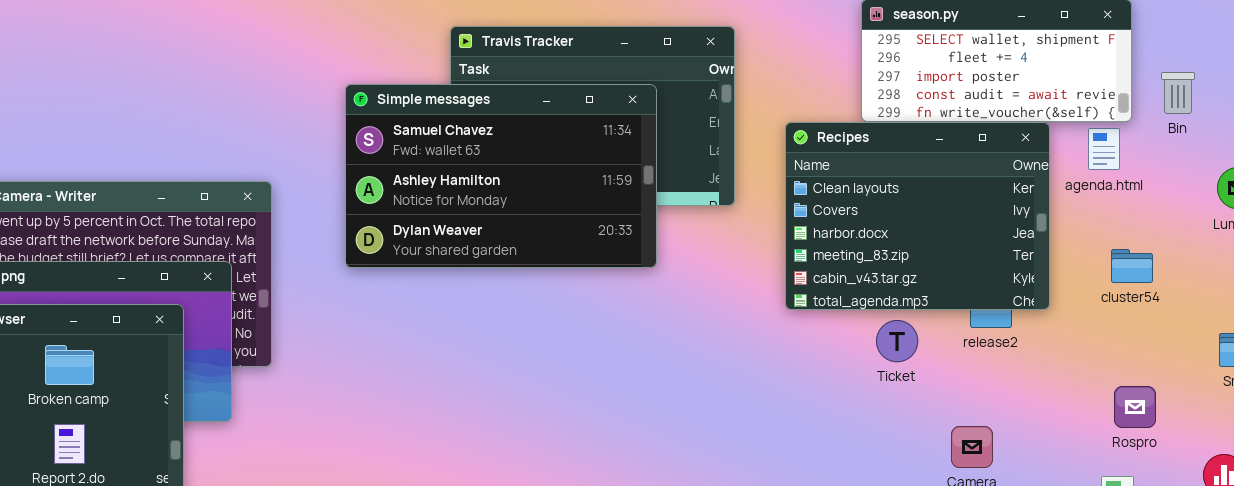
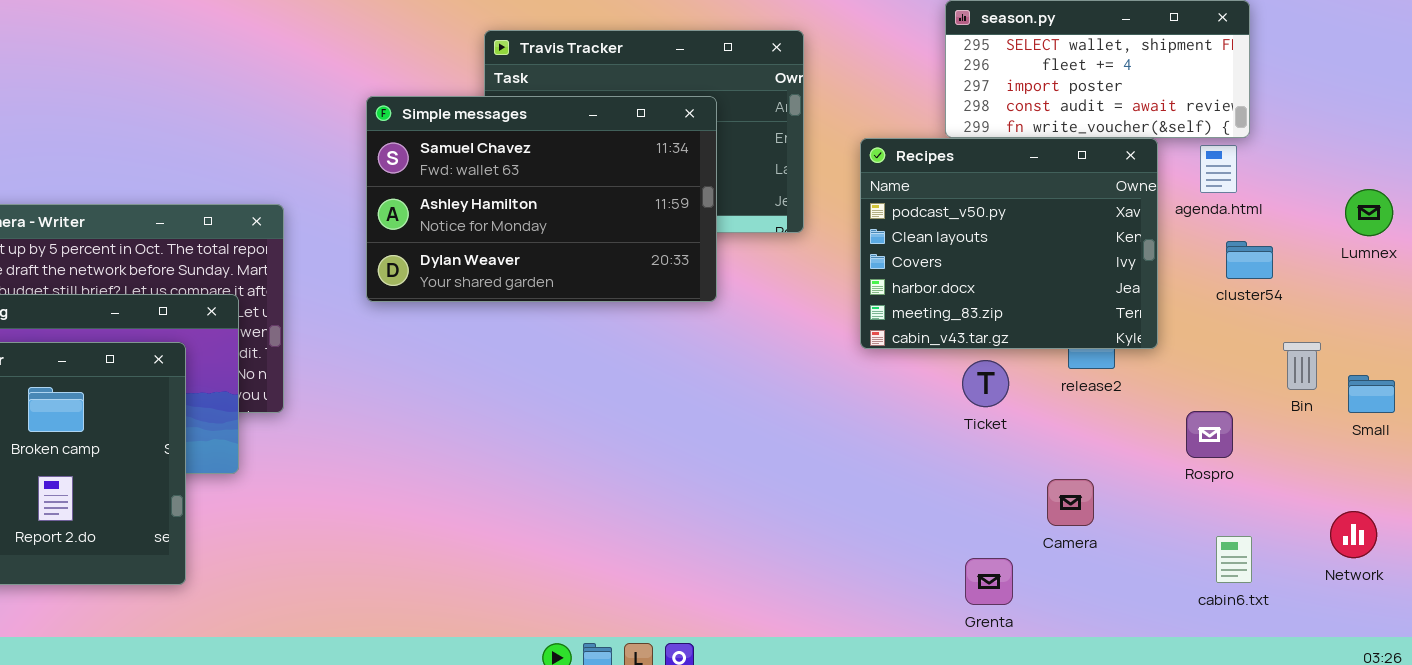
Bin: [1161,72,1195,114] -> [1283,342,1321,390], moved
Recipes: [785,122,1050,310] -> [860,138,1158,349], scrolled up 1 row
cluster54: [1111,249,1153,283] -> [1226,241,1273,279], moved
Rospro: [1114,386,1156,428] -> [1186,411,1233,458], moved

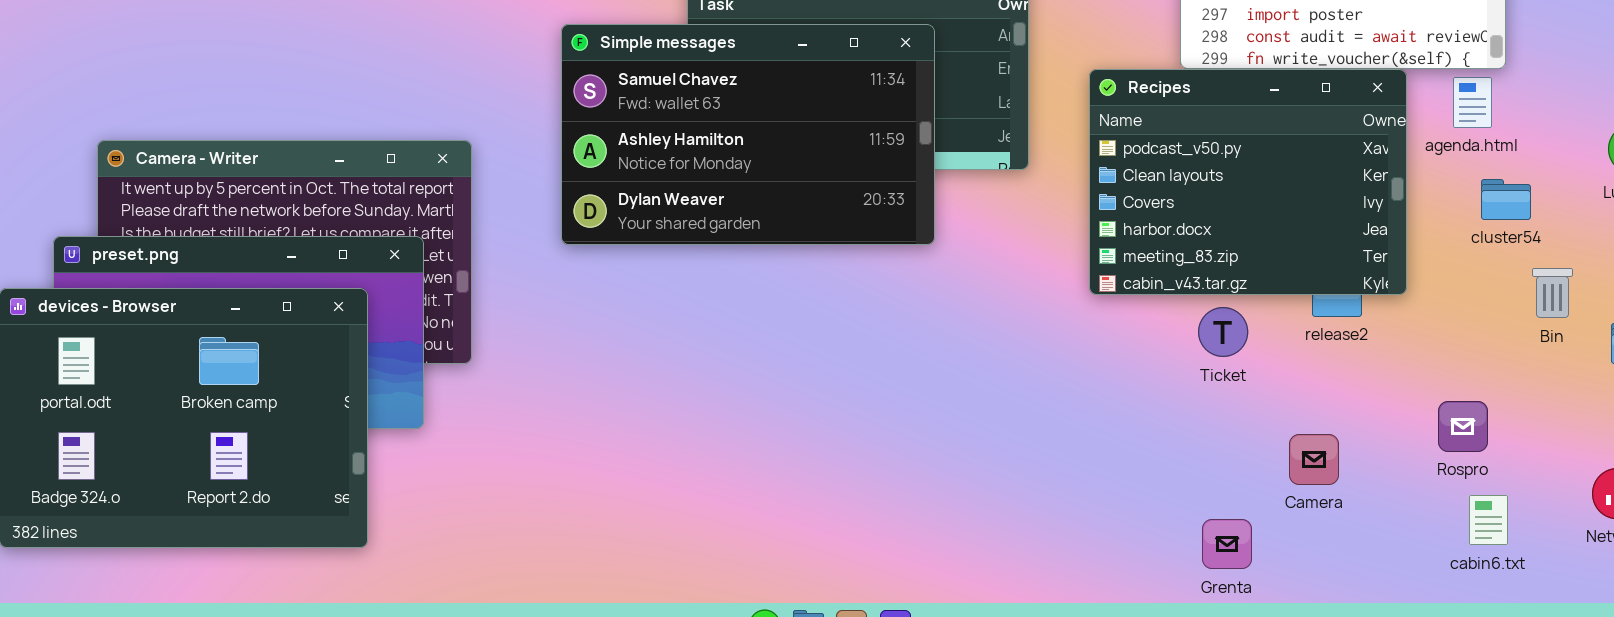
Bin: [1283,342,1321,390] -> [1532,268,1573,318], moved
Rospro: [1186,411,1233,458] -> [1438,401,1488,452], moved

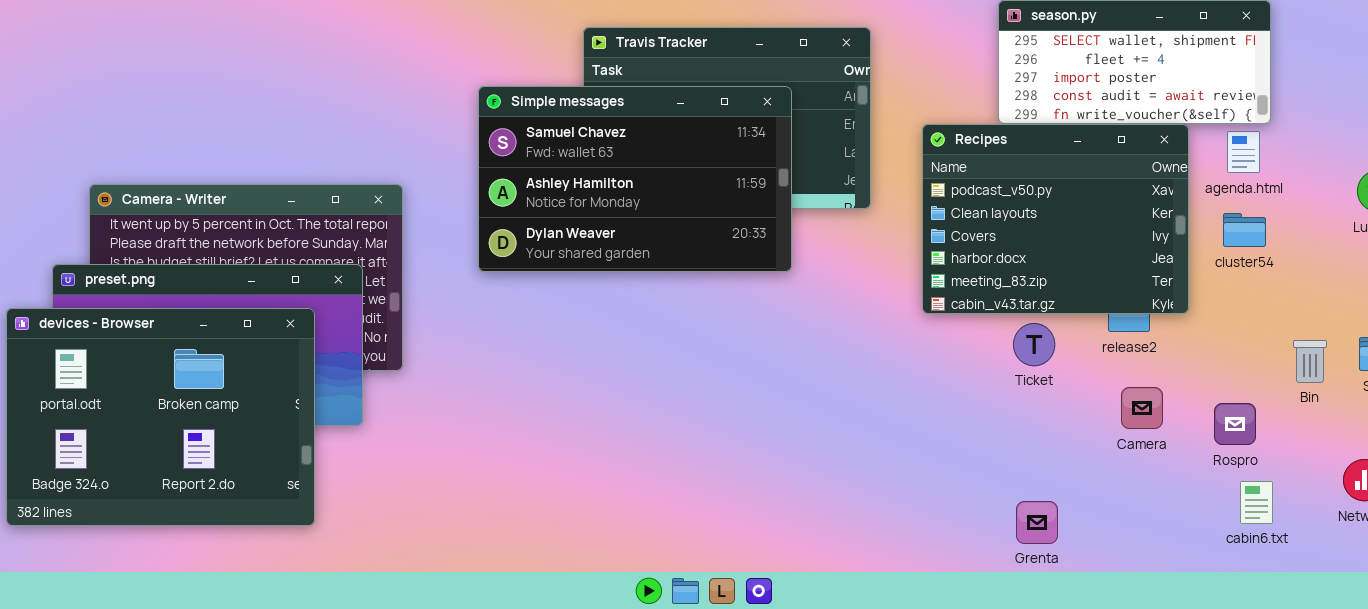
cluster54: [1481,179,1531,220] -> [1223,213,1266,247], moved
Bin: [1532,268,1573,318] -> [1293,340,1327,383], moved
Camera: [1289,434,1339,485] -> [1121,387,1163,429], moved

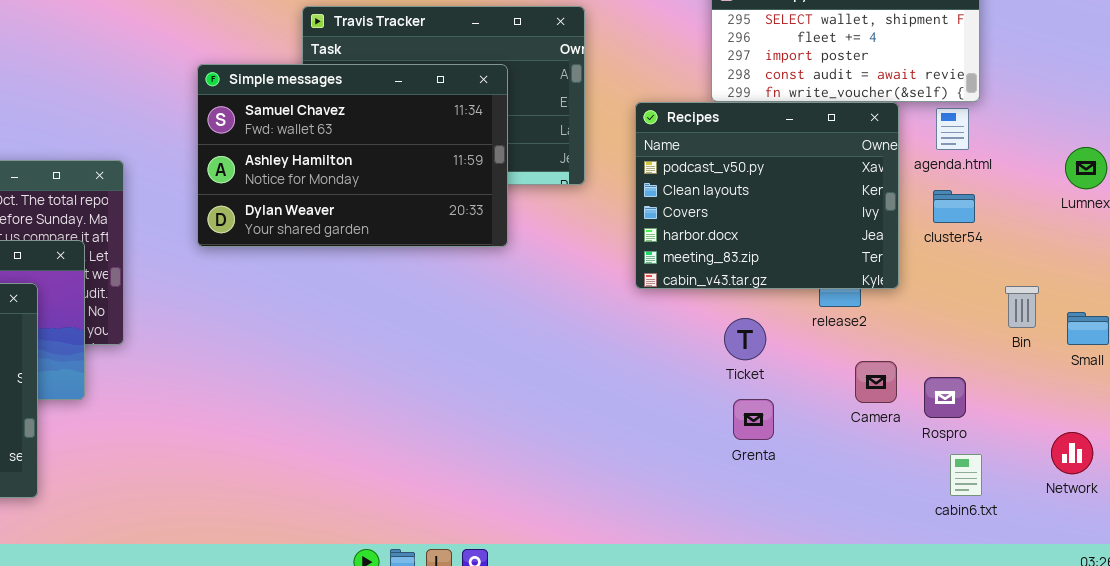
Ticket: [1013,323,1055,366] -> [724,318,766,360], moved
Bin: [1293,340,1327,383] -> [1005,286,1039,328], moved
Camera: [1121,387,1163,429] -> [855,361,897,403], moved
Grenta: [1016,501,1058,544] -> [733,399,774,440], moved

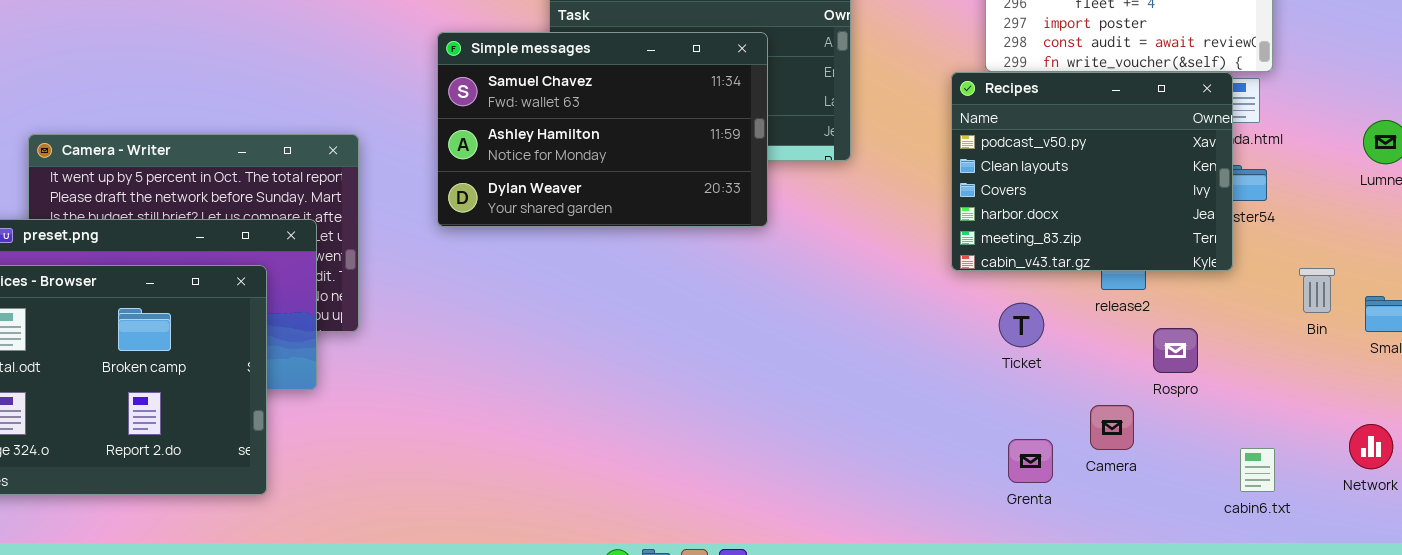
Recipes: [635,102,899,289] -> [951,72,1233,271], moved
Camera: [855,361,897,403] -> [1090,405,1134,450], moved
Rospro: [924,377,966,418] -> [1153,328,1198,373], moved
Grenta: [733,399,774,440] -> [1008,439,1053,483], moved

